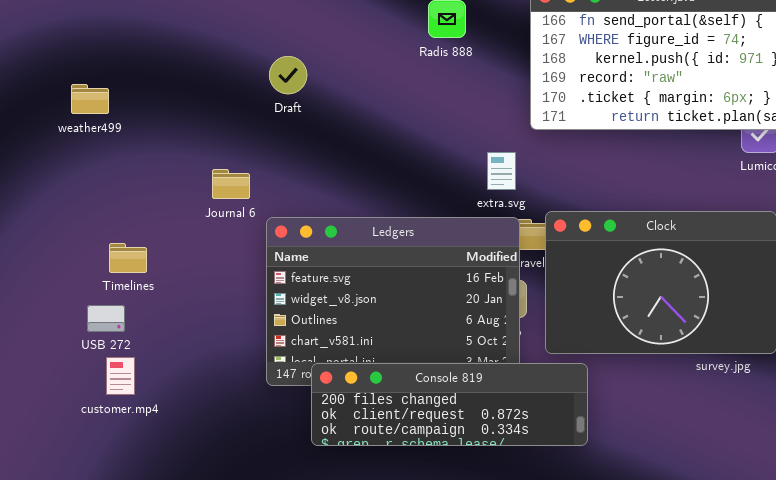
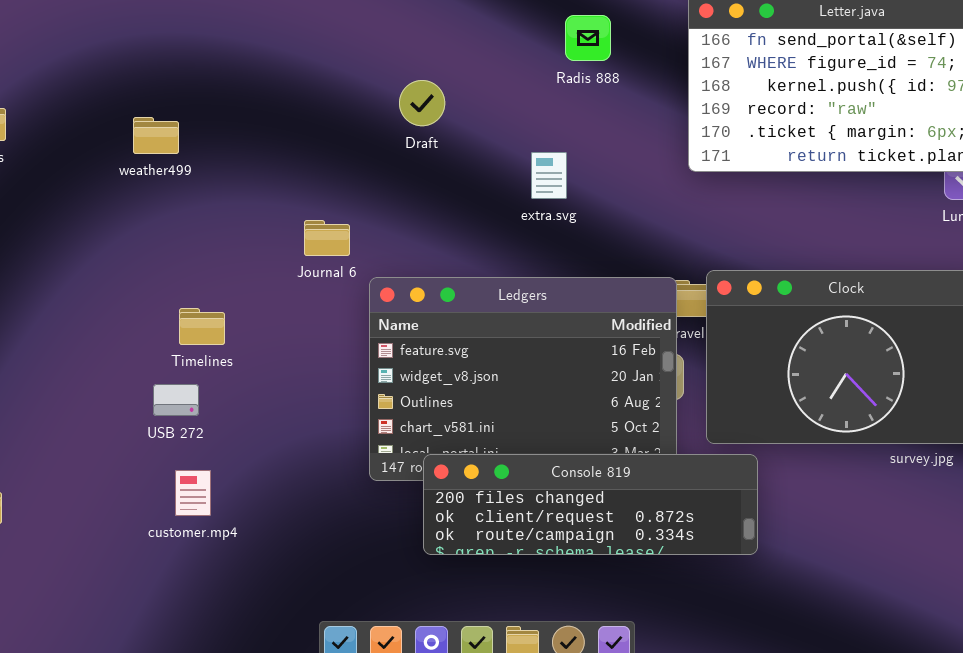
Draft: [269,56,307,94] -> [399,80,445,126], moved
extra.svg: [487,152,516,190] -> [531,152,567,199], moved
customer.mp4: [106,357,135,395] -> [175,470,211,516], moved

